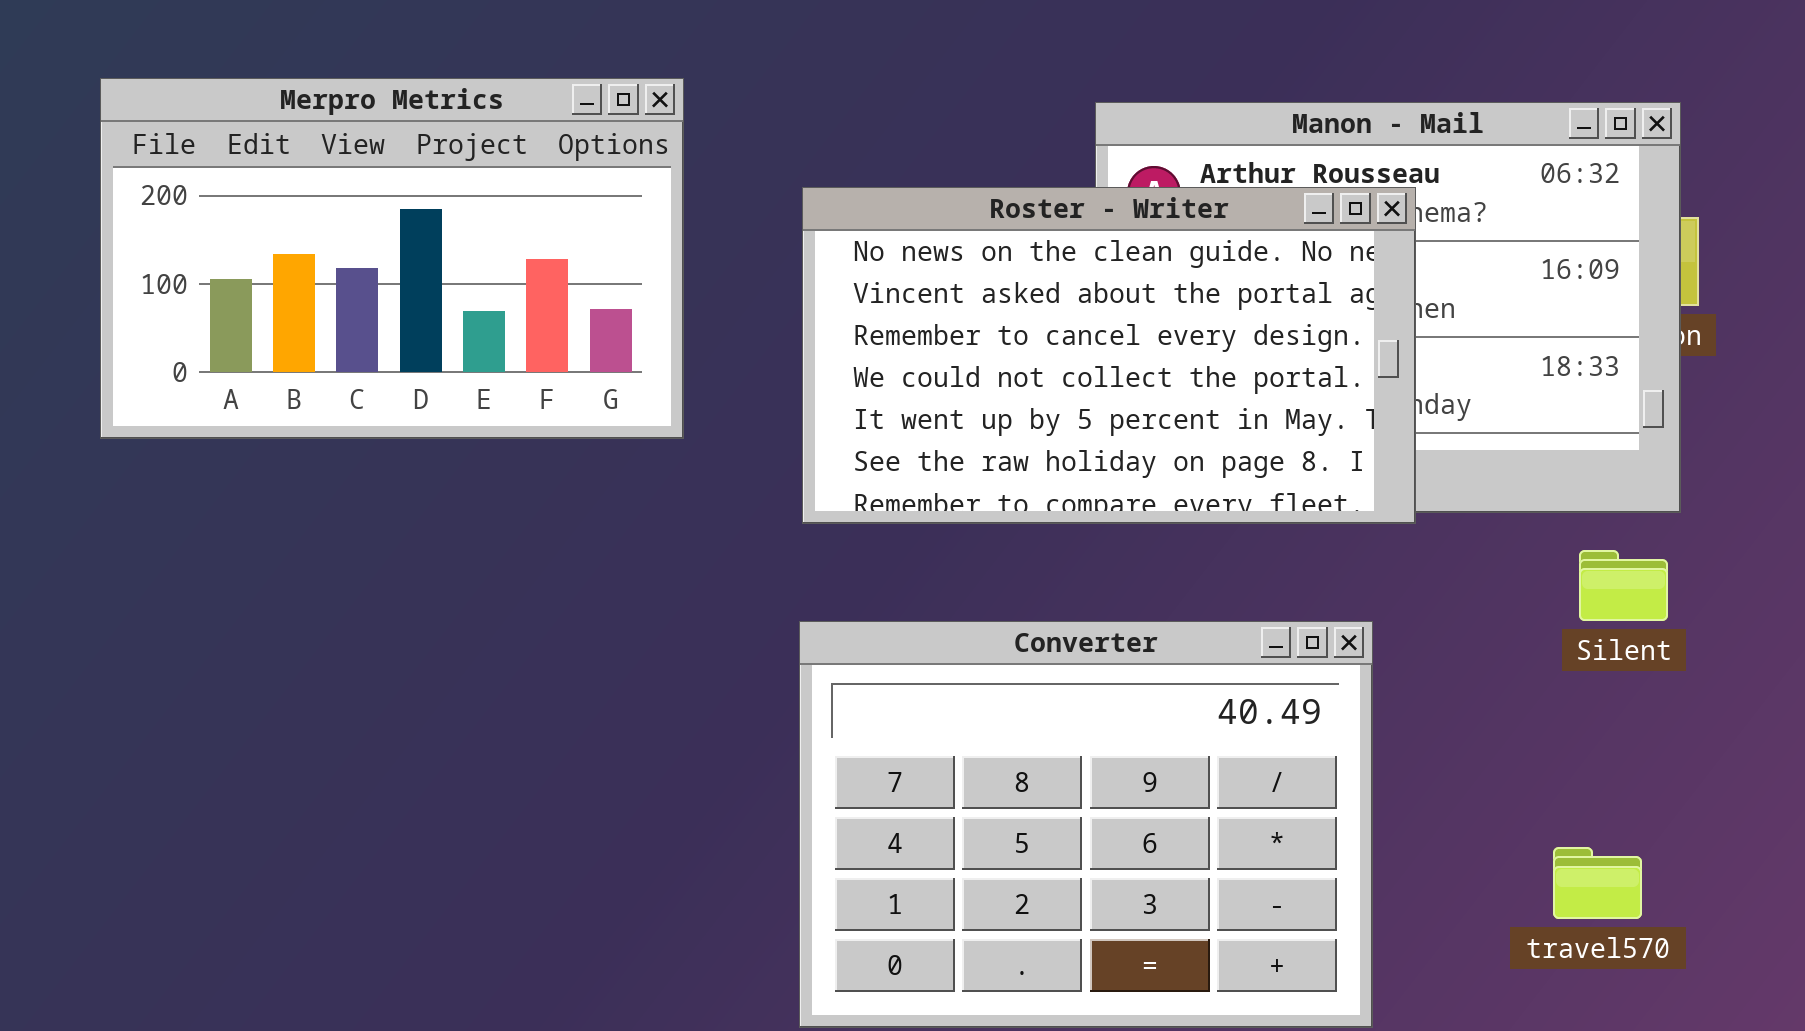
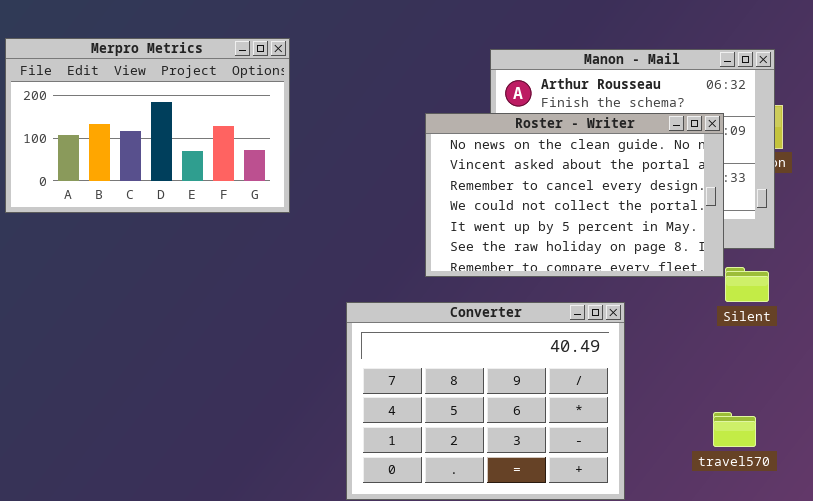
Roster - Writer: [802,187,1416,524] -> [425,113,724,277], moved

